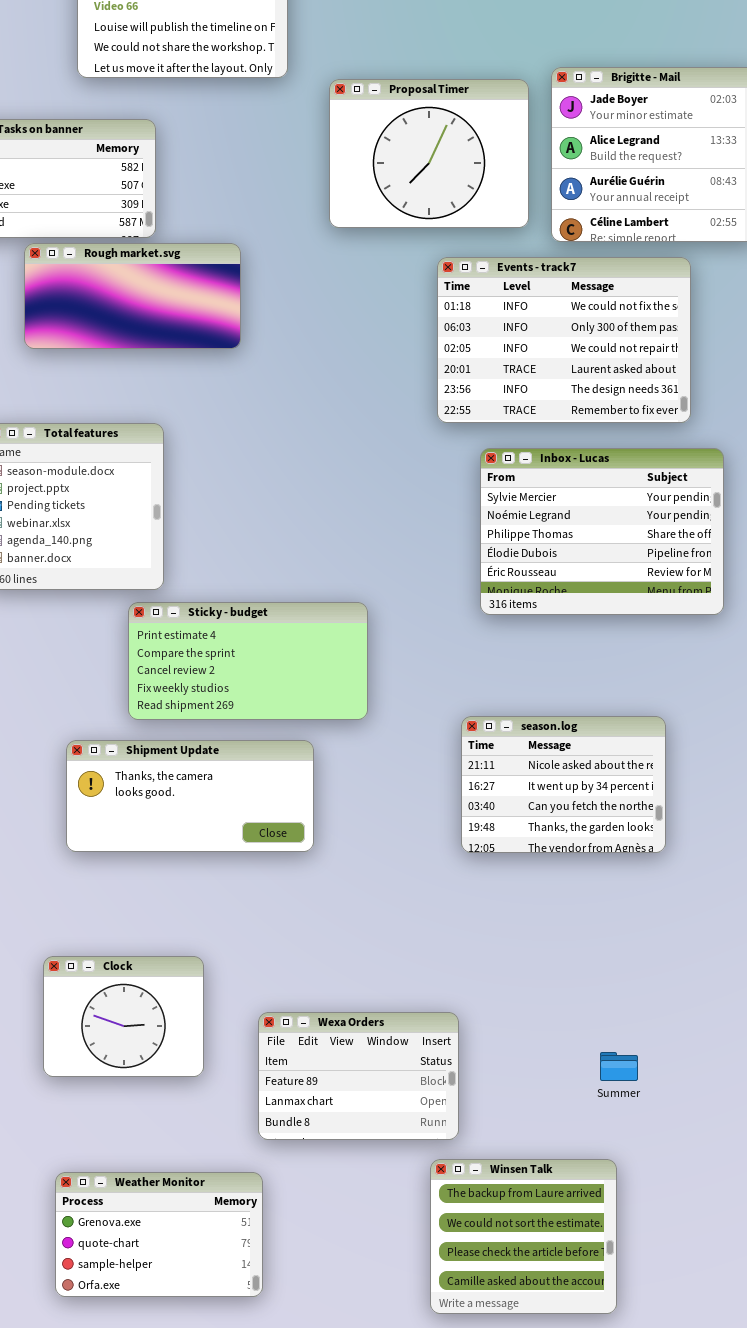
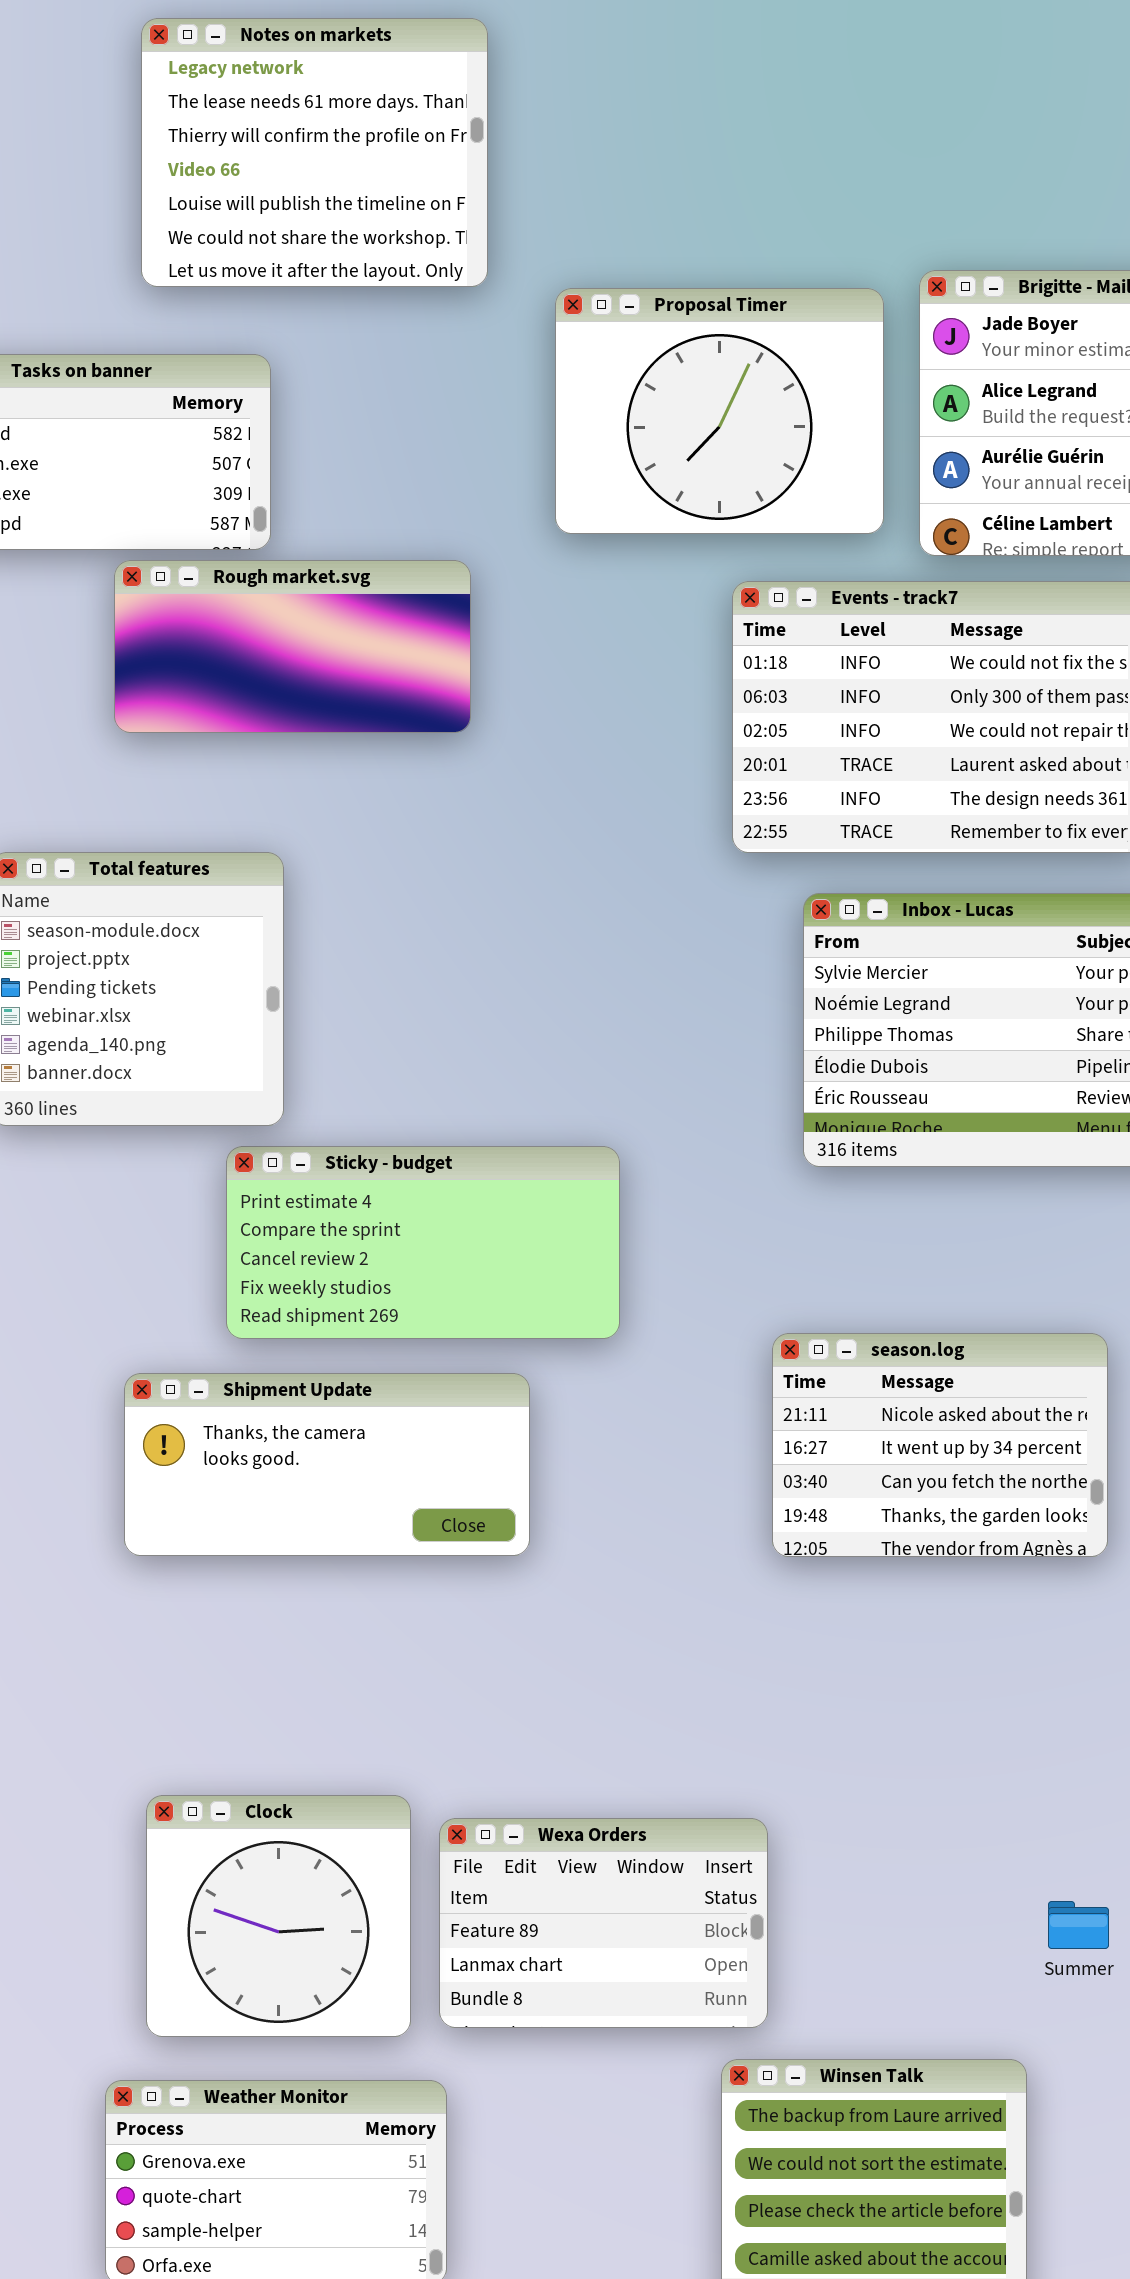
Rough market.svg: [24,243,241,349] -> [114,560,471,733], moved
Clock: [43,956,204,1077] -> [146,1795,411,2037], moved, resized
Summer: [600,1052,638,1081] -> [1048,1901,1109,1949], moved

